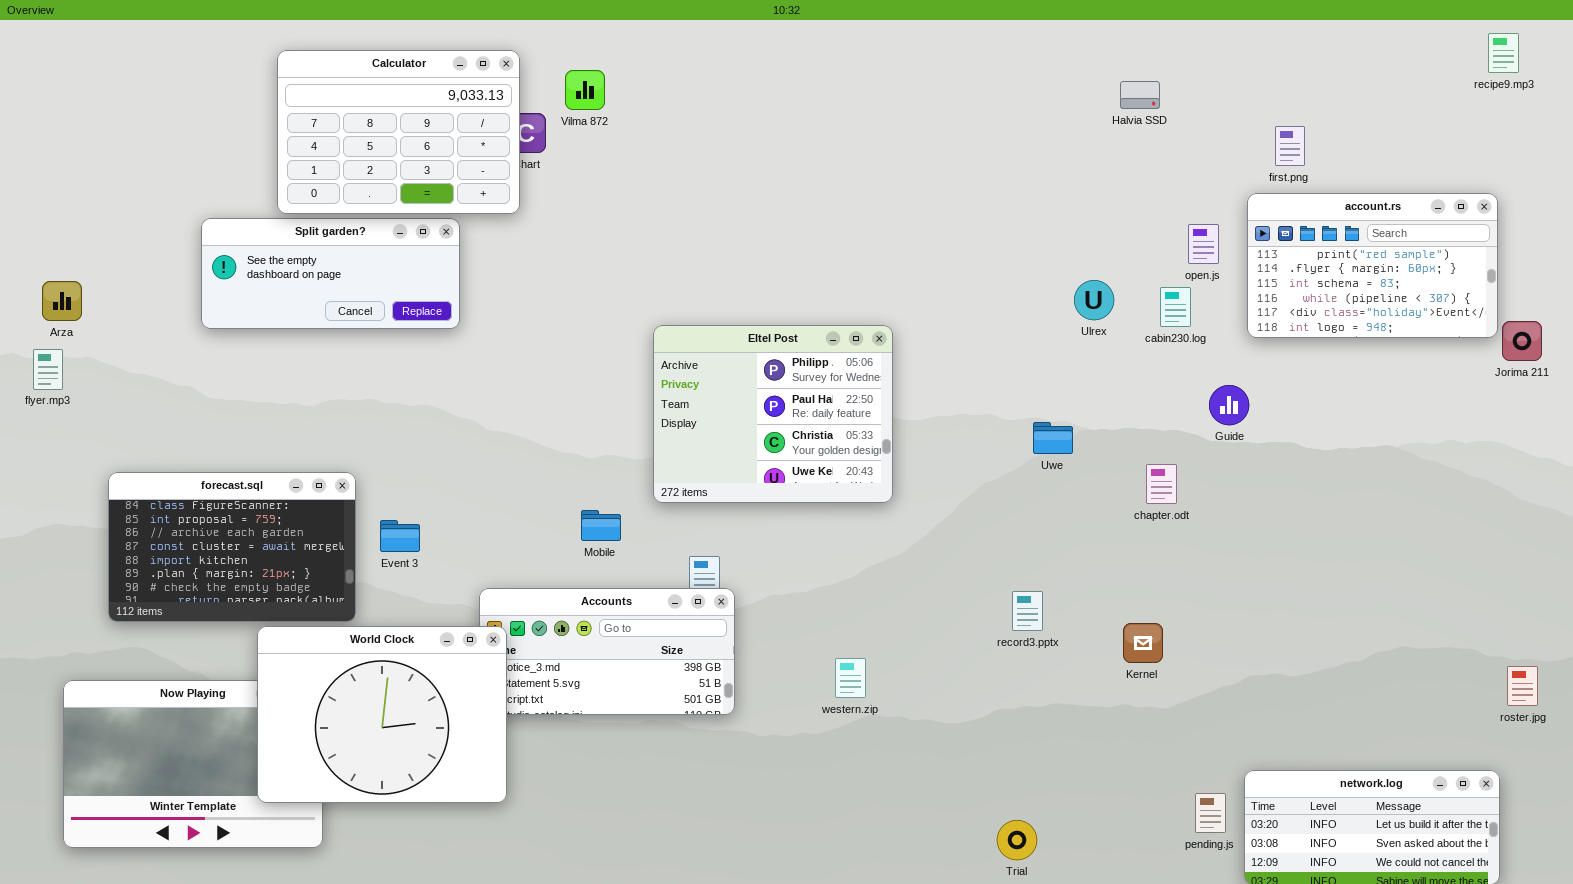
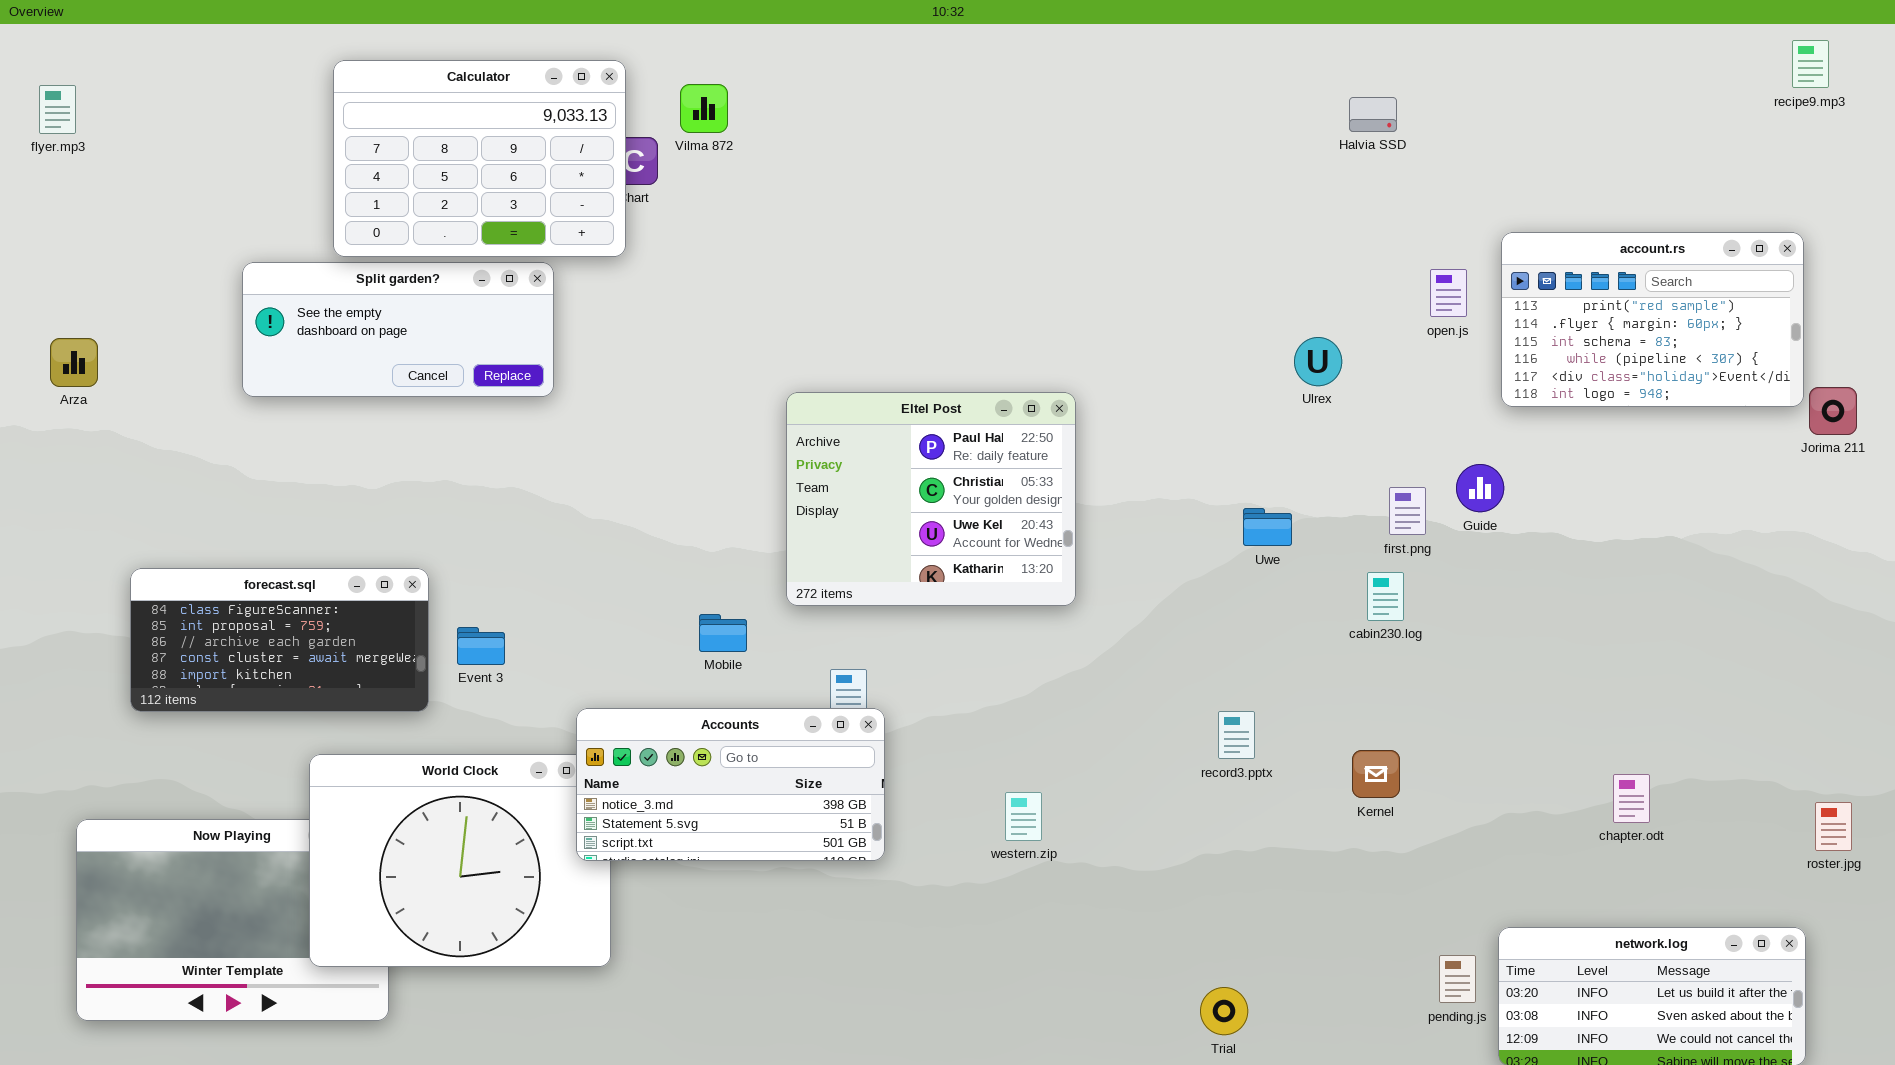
first.png: [1275,126,1305,166] -> [1389,487,1426,535], moved
cabin230.log: [1160,287,1191,327] -> [1367,572,1404,621], moved
Eltel Post: [653,325,893,503] -> [786,392,1076,606], scrolled down 1 row
flyer.mp3: [33,349,63,390] -> [39,85,76,134], moved
chapter.odt: [1146,464,1177,504] -> [1613,774,1650,823], moved
forecast.sql: [108,472,356,622] -> [130,568,429,712], resized
Accounts: [479,588,735,715] -> [576,708,885,861], raised

